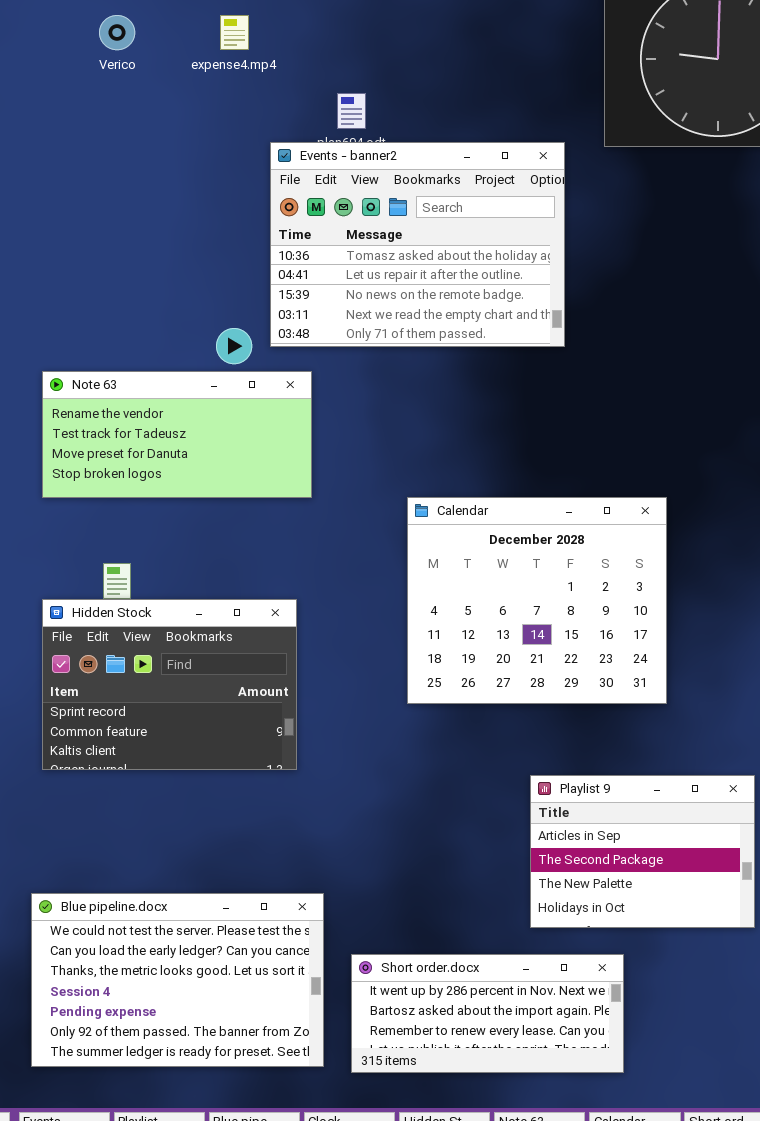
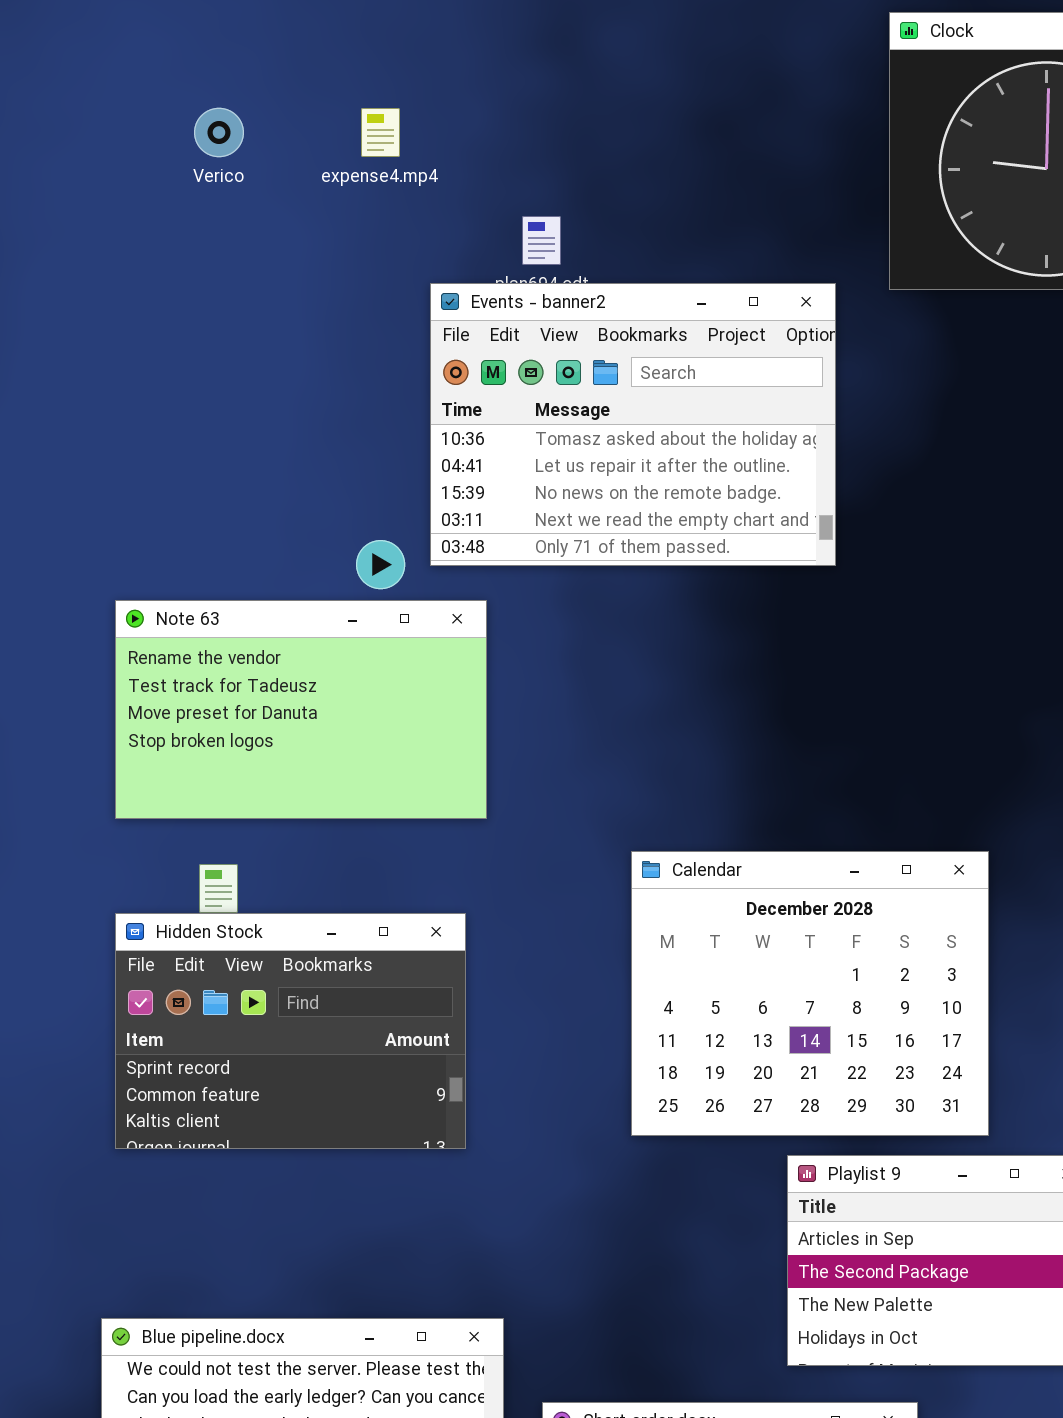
Note 63: [42,371,312,498] -> [115,600,487,819], resized
Calendar: [407,497,667,704] -> [631,851,989,1136], moved

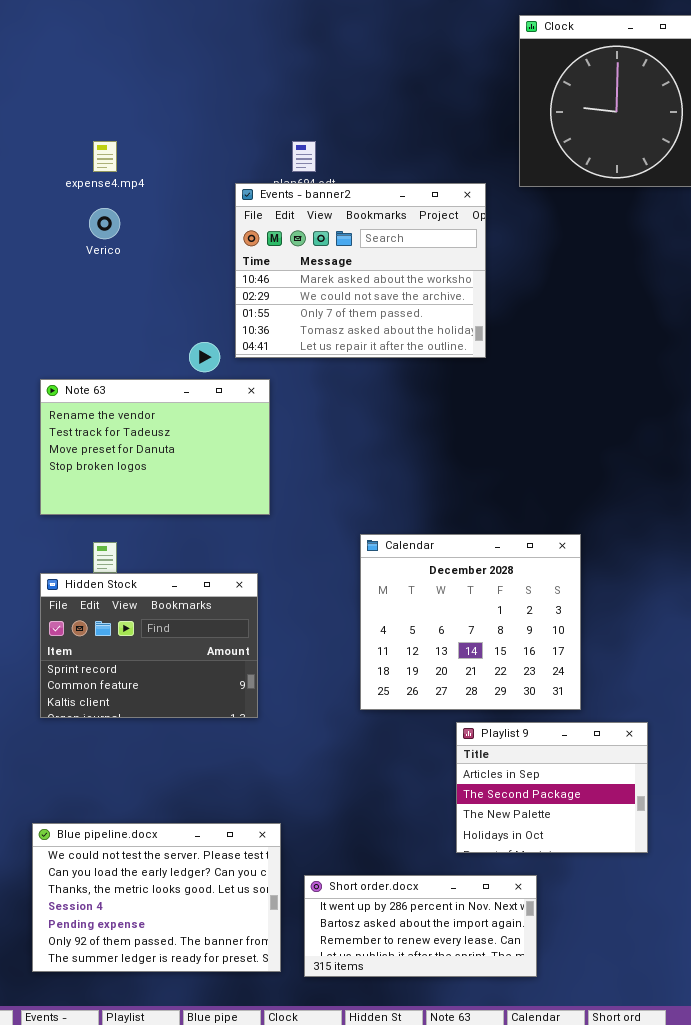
Verico: [194,108,244,157] -> [89,208,120,239], moved
expense4.mp4: [361,108,400,157] -> [93,141,117,172], moved
Events - banner2: [430,283,836,566] -> [235,183,486,358], scrolled up 3 rows

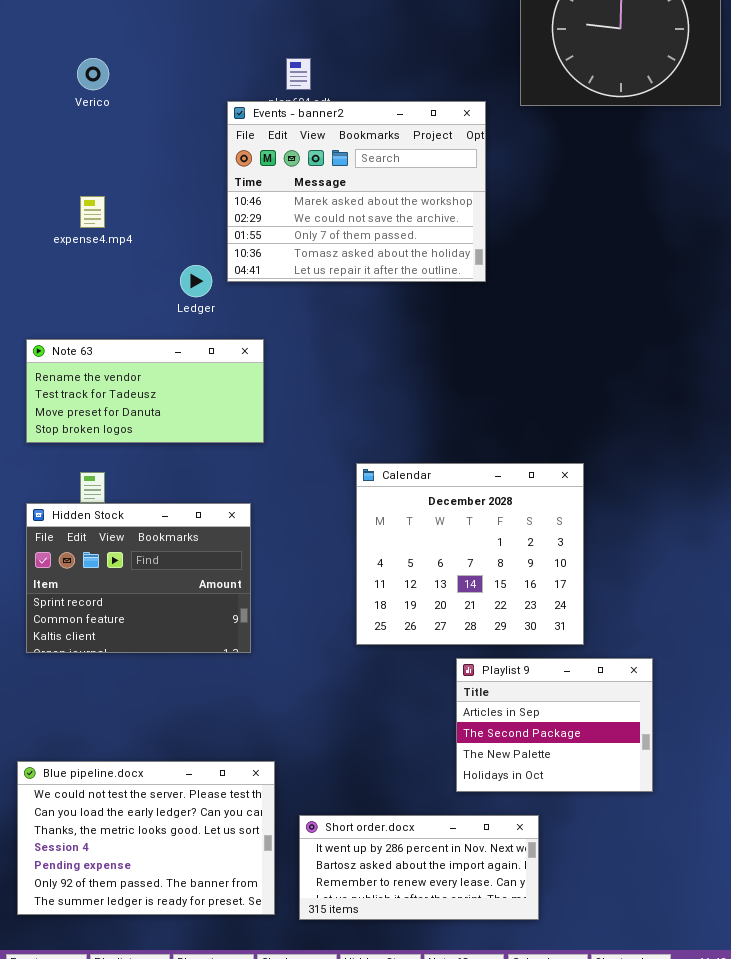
expense4.mp4: [93,141,117,172] -> [80,196,105,228], moved
Verico: [89,208,120,239] -> [77,58,109,90], moved
Note 63: [40,379,270,515] -> [26,339,264,443], resized

